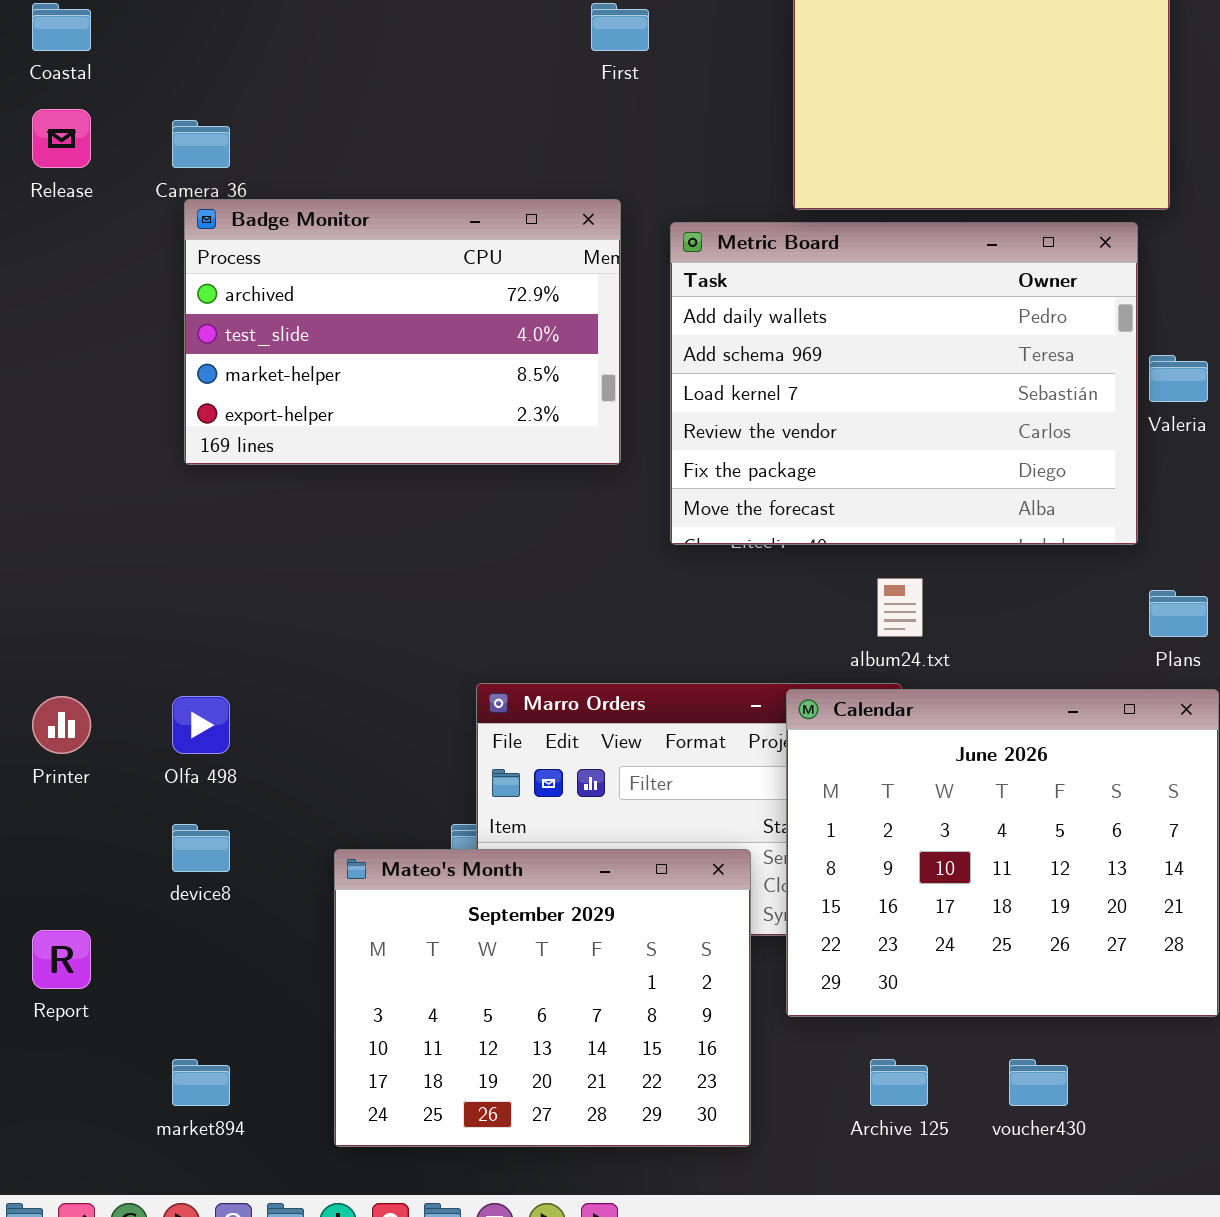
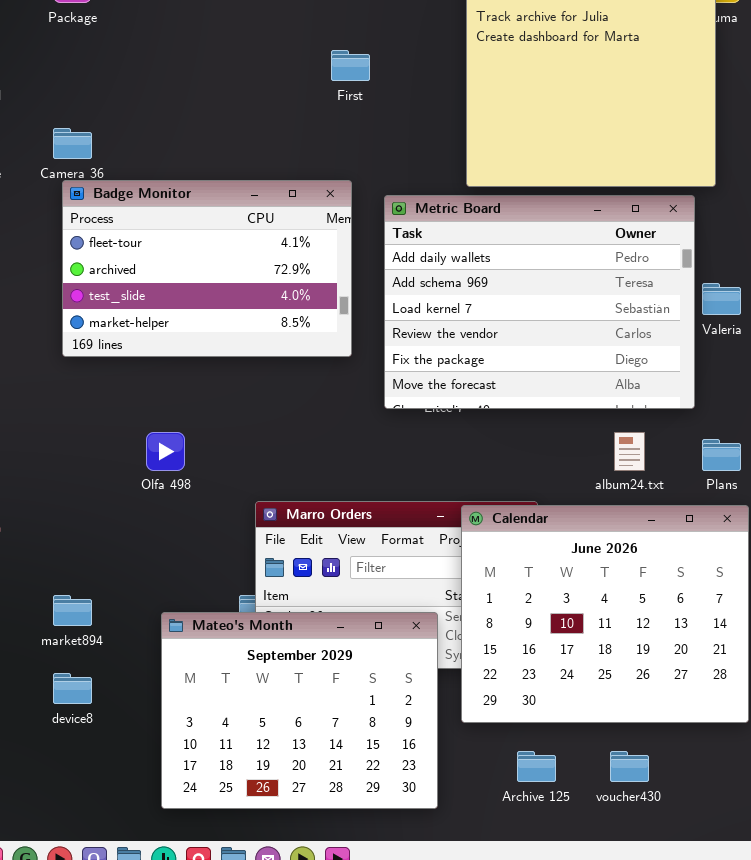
Badge Monitor: [184,199,621,465] -> [62,180,352,357], scrolled up 1 row
album24.txt: [877,578,923,637] -> [614,432,645,471], moved
Olfa 498: [172,696,230,754] -> [146,432,185,471], moved
device8: [172,824,230,872] -> [53,673,92,704], moved
market894: [172,1059,230,1106] -> [53,595,92,626], moved

